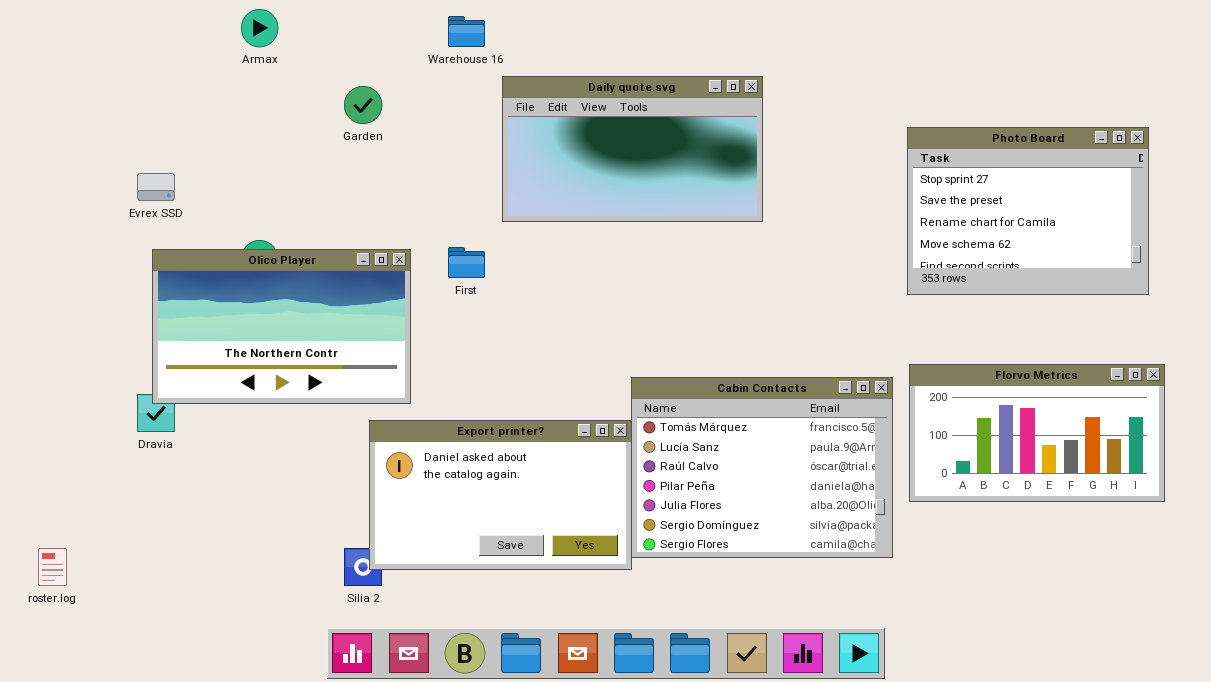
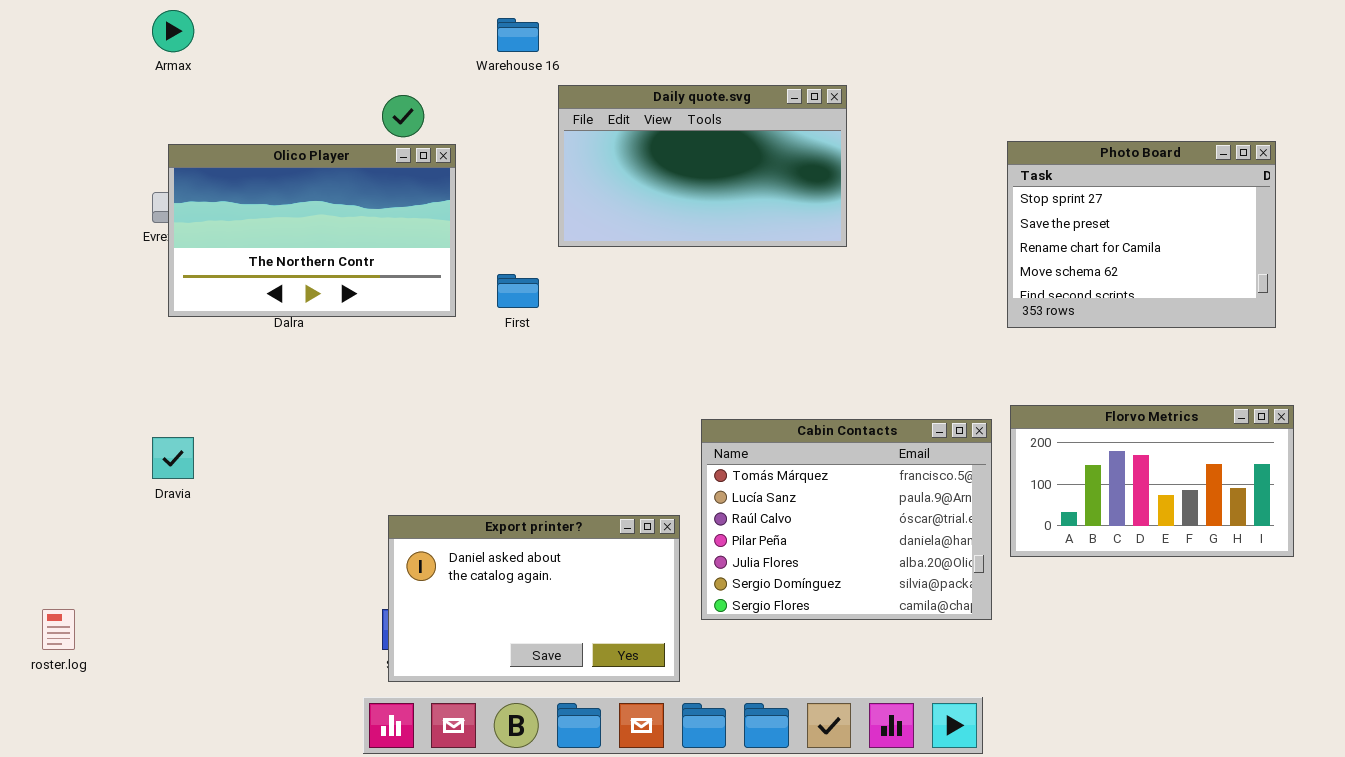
Armax: [241,9,278,47] -> [152,10,194,52], moved
Olico Player: [152,249,411,404] -> [168,144,456,317], moved
Export printer?: [369,420,632,570] -> [388,515,680,682], moved

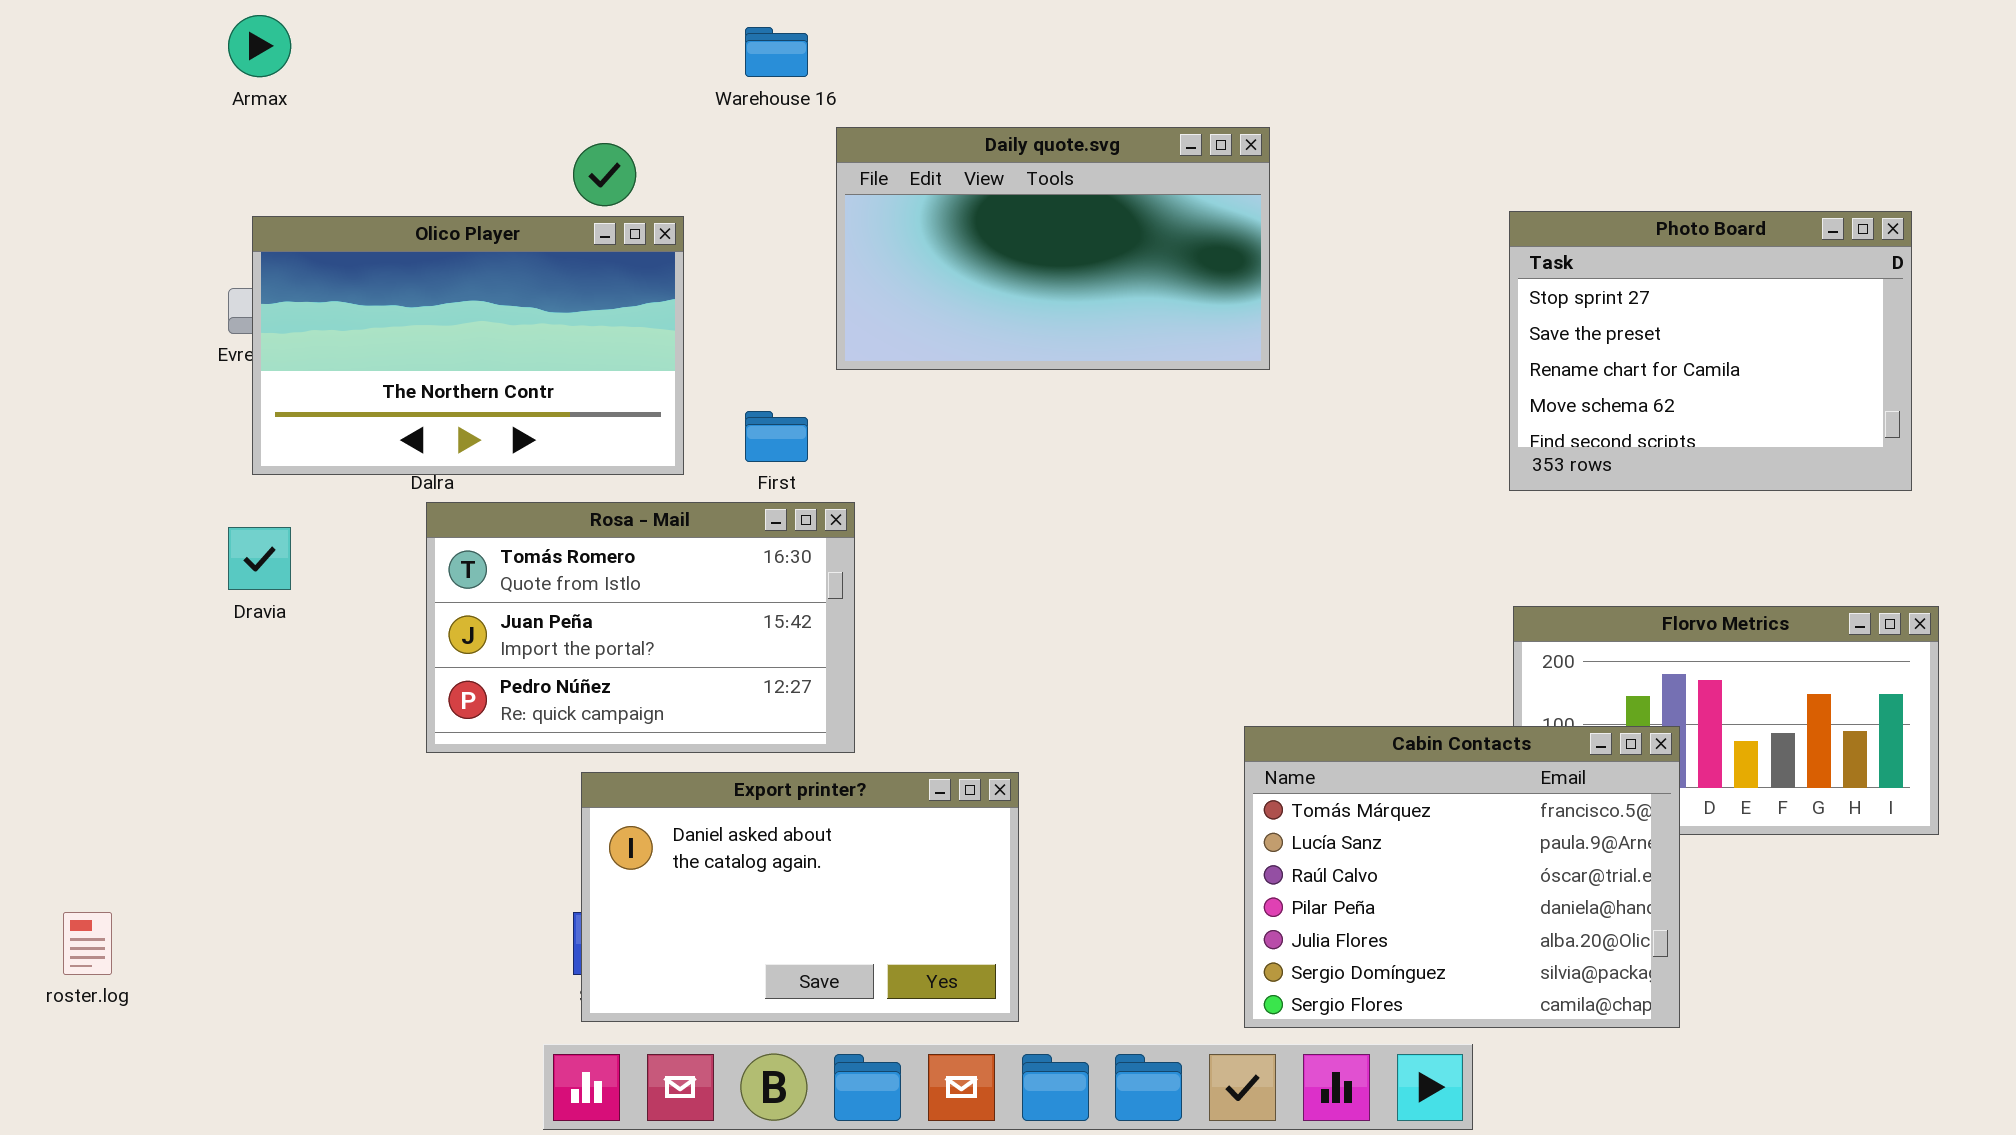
Rosa - Mail: none -> [426,502,855,753], opened
Cabin Contacts: [701,419,992,620] -> [1244,726,1680,1028], moved
Dravia: [152,437,194,479] -> [228,527,291,590], moved

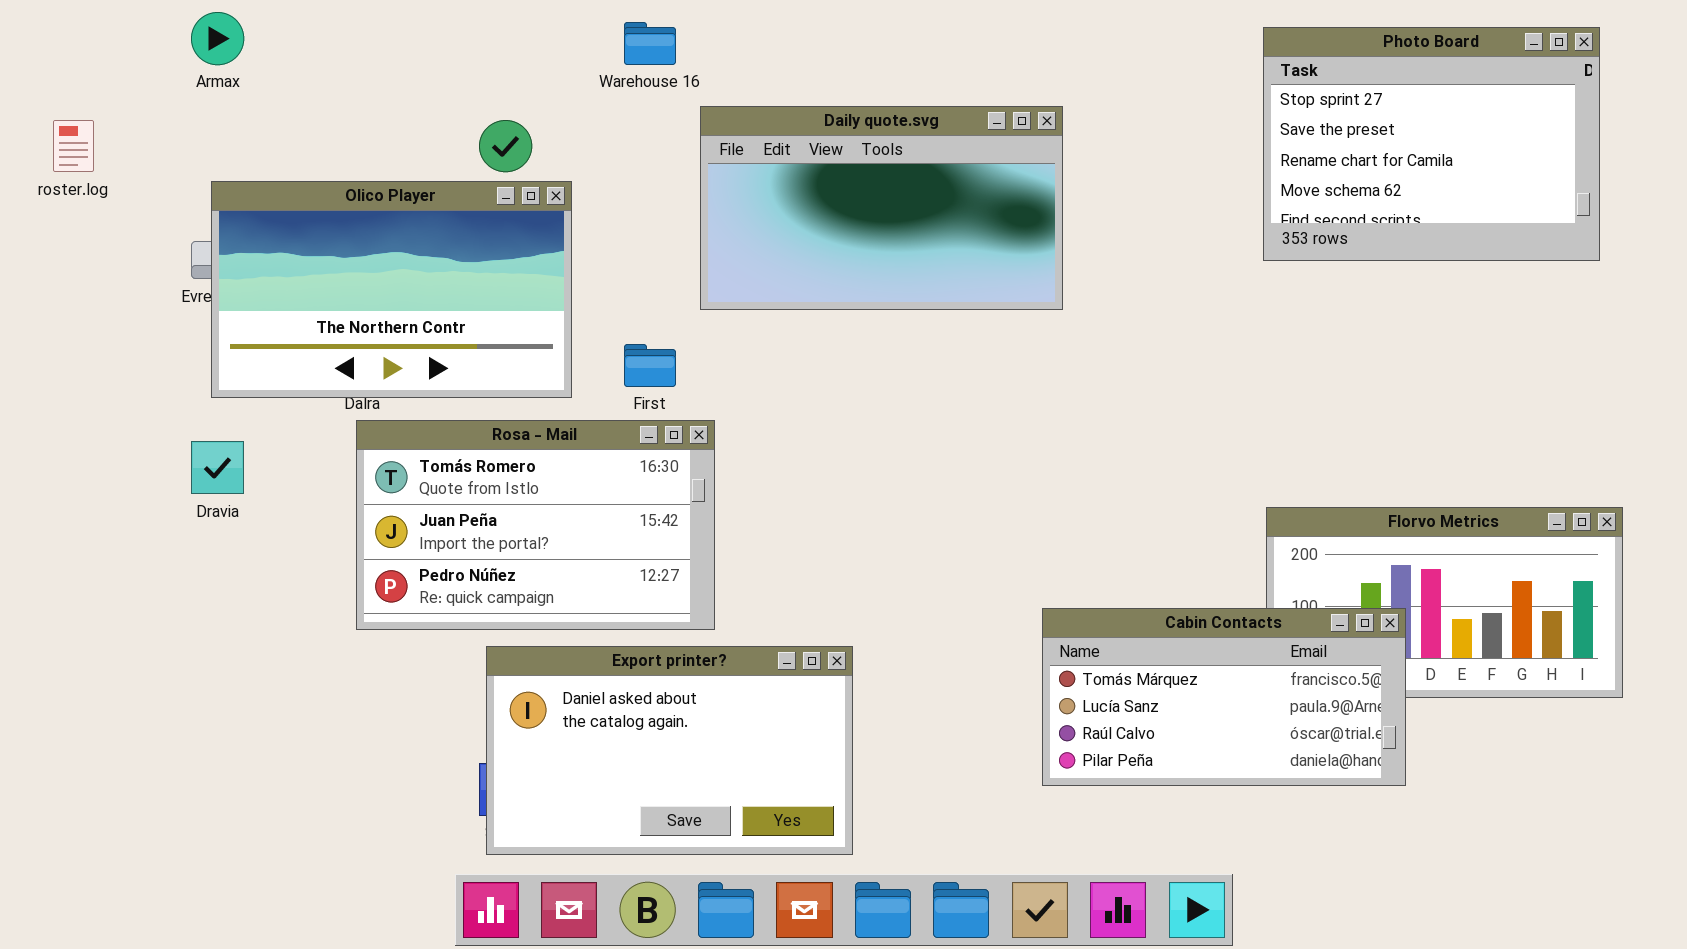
Photo Board: [1509,211,1912,491] -> [1263,27,1600,261], moved
Cabin Contacts: [1244,726,1680,1028] -> [1042,608,1406,786], resized
roster.log: [63,912,112,975] -> [53,120,94,172], moved

